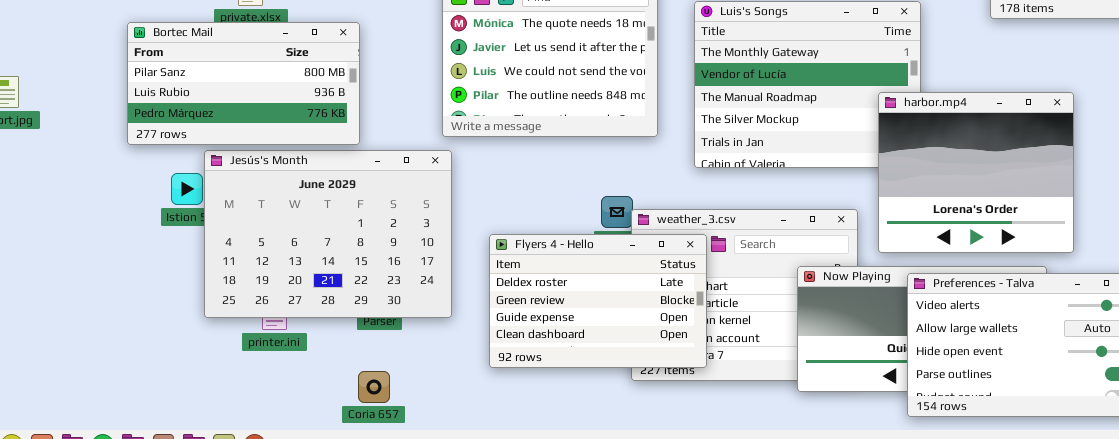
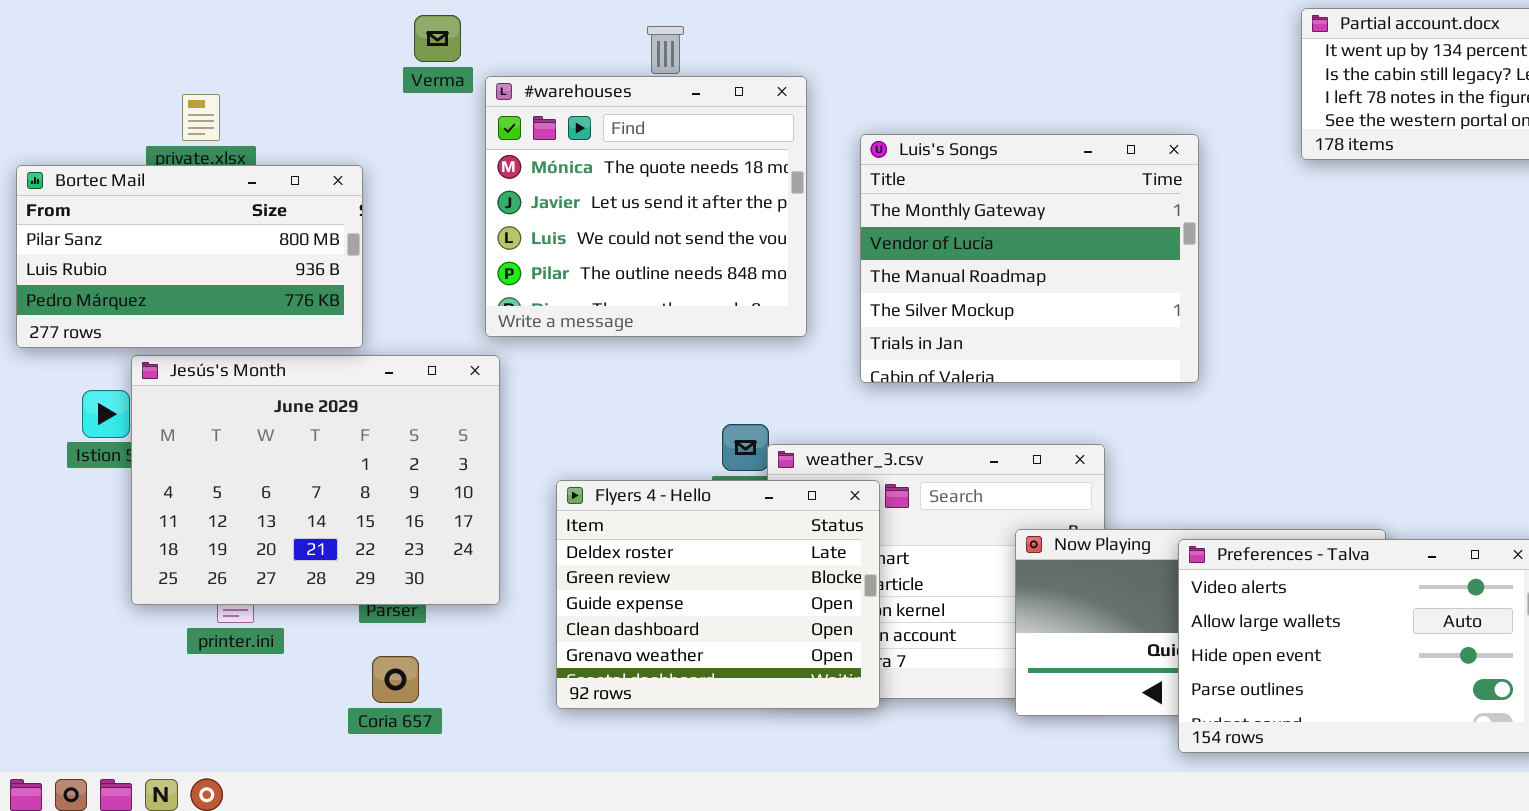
harbor.mp4: [878,92,1074,253] -> none, closed
Flyers 4 - Hello: [489,234,707,368] -> [556,480,880,709], resized
Coria 657: [358,371,390,403] -> [372,656,419,703], moved

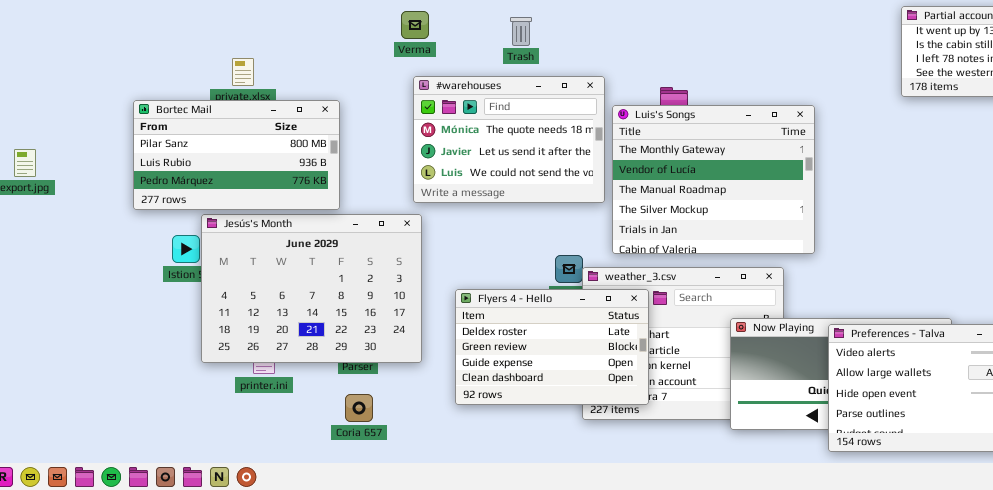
Verma: [414,15,461,62] -> [401,11,429,39], moved
#warehouses: [485,76,807,337] -> [413,76,605,203], resized
Luis's Songs: [860,134,1199,383] -> [612,105,815,254], moved
Flyers 4 - Hello: [556,480,880,709] -> [455,289,649,405], resized

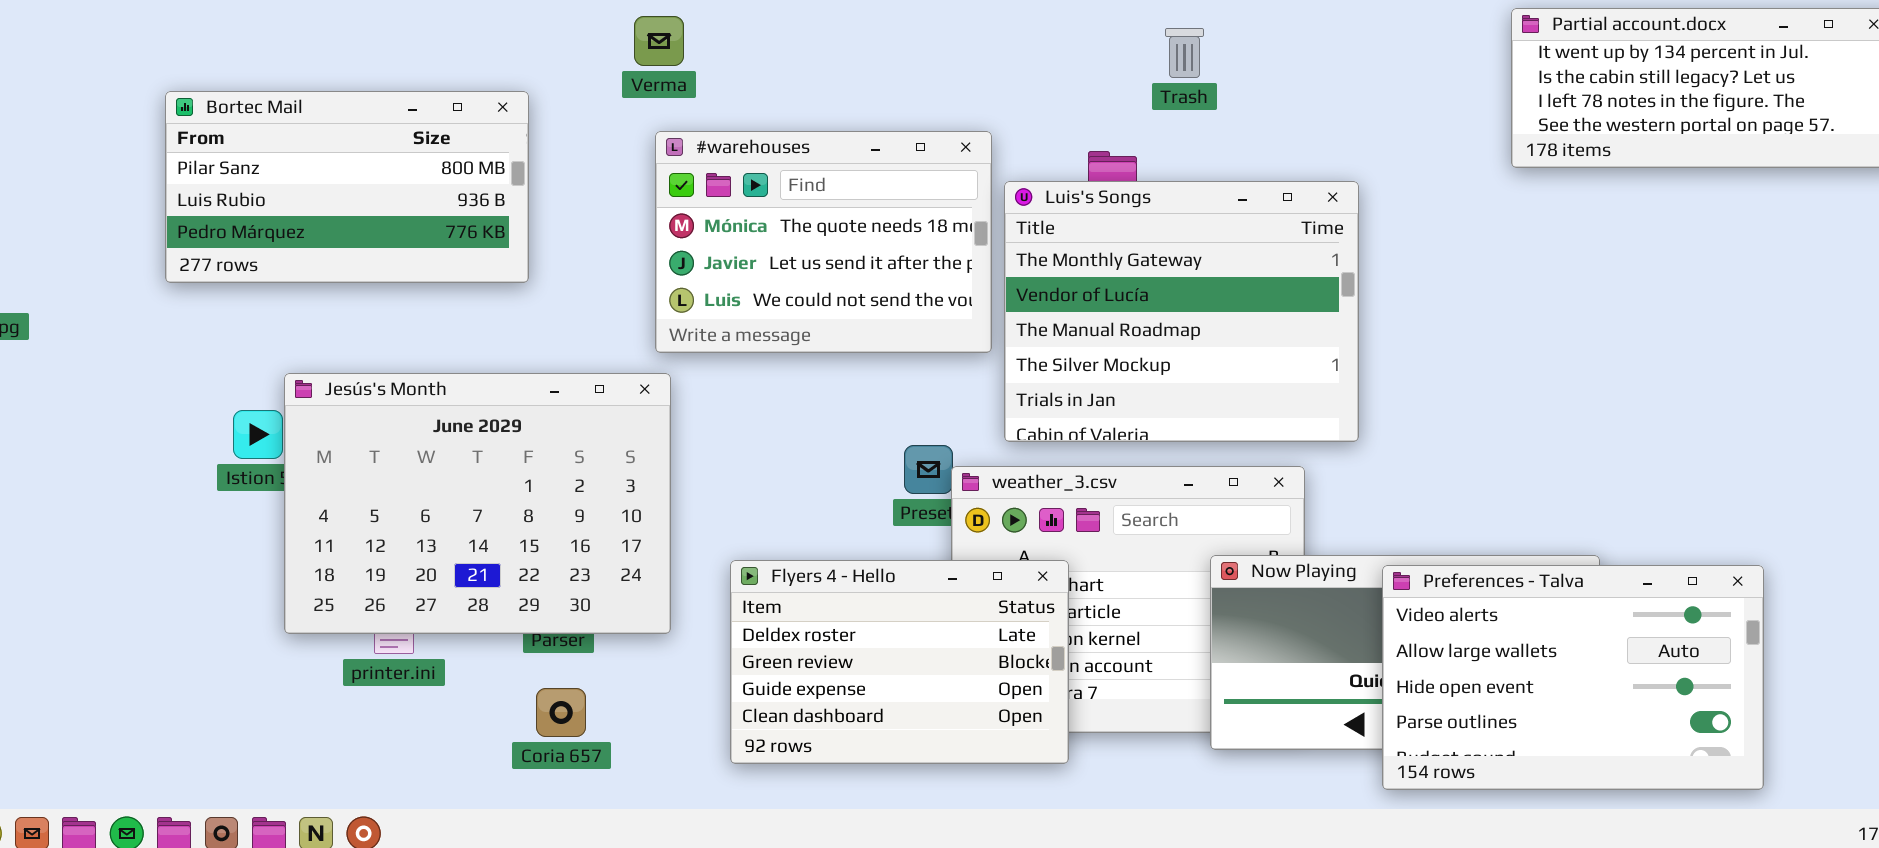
Trash: [510,17,532,46] -> [1165,28,1204,78], moved
Bortec Mail: [133,100,340,210] -> [165,91,529,283], moved
Flyers 4 - Hello: [455,289,649,405] -> [730,560,1069,764], moved

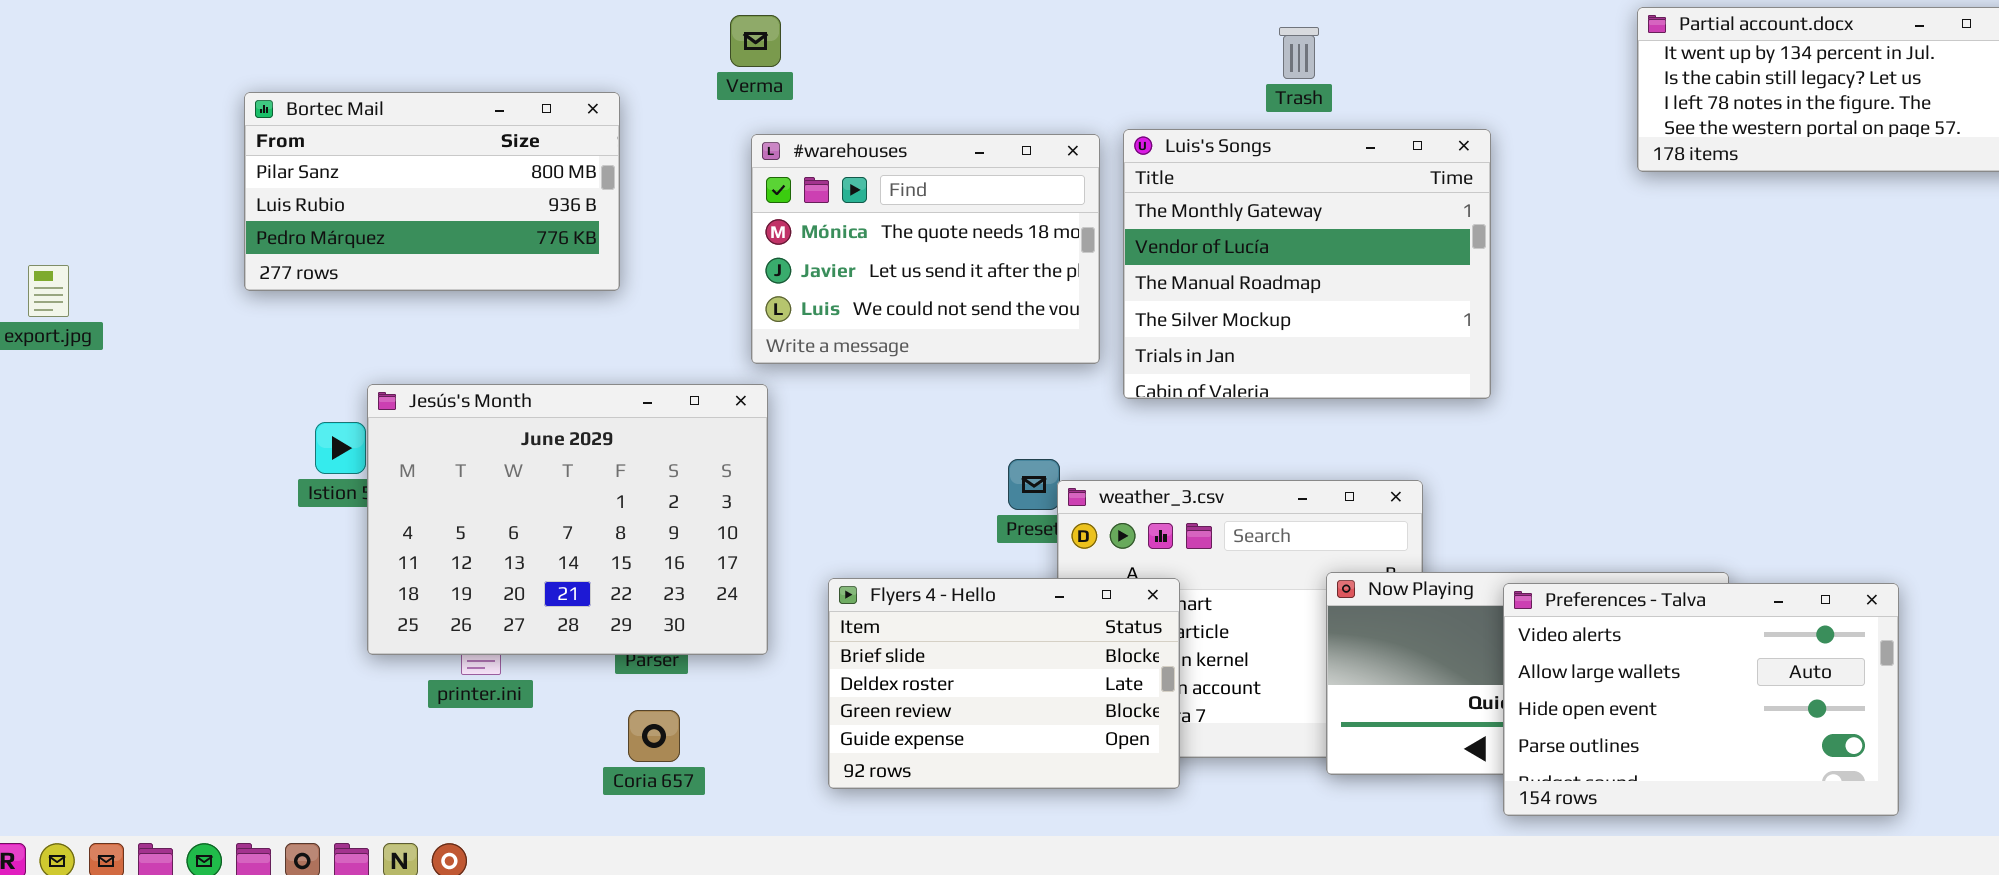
Luis's Songs: [1004,181,1359,442] -> [1123,129,1491,399], moved
Flyers 4 - Hello: [730,560,1069,764] -> [828,578,1180,789], scrolled up 1 row

